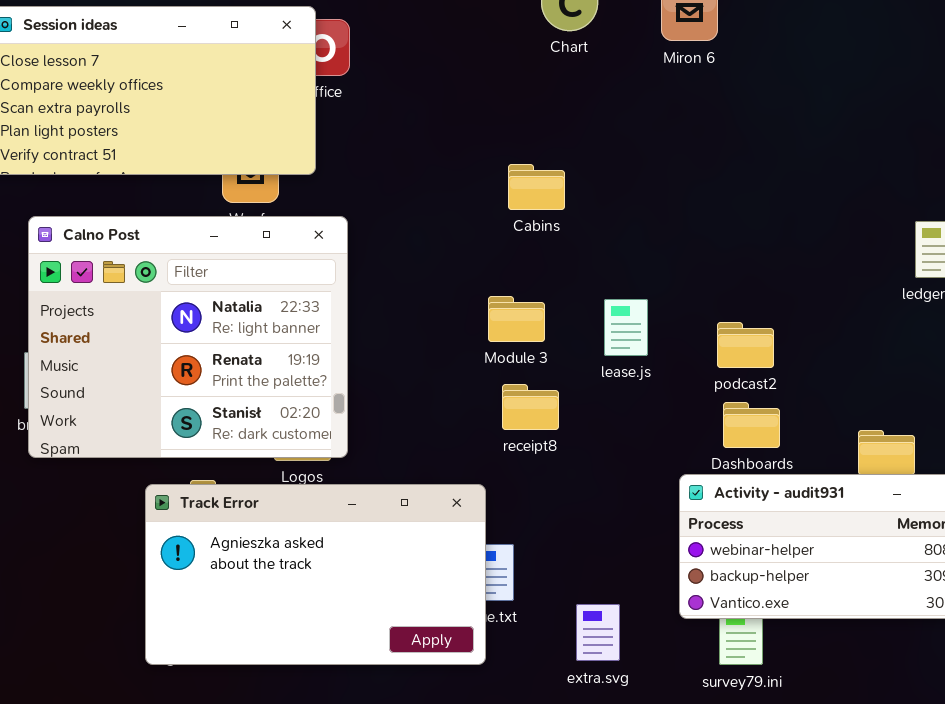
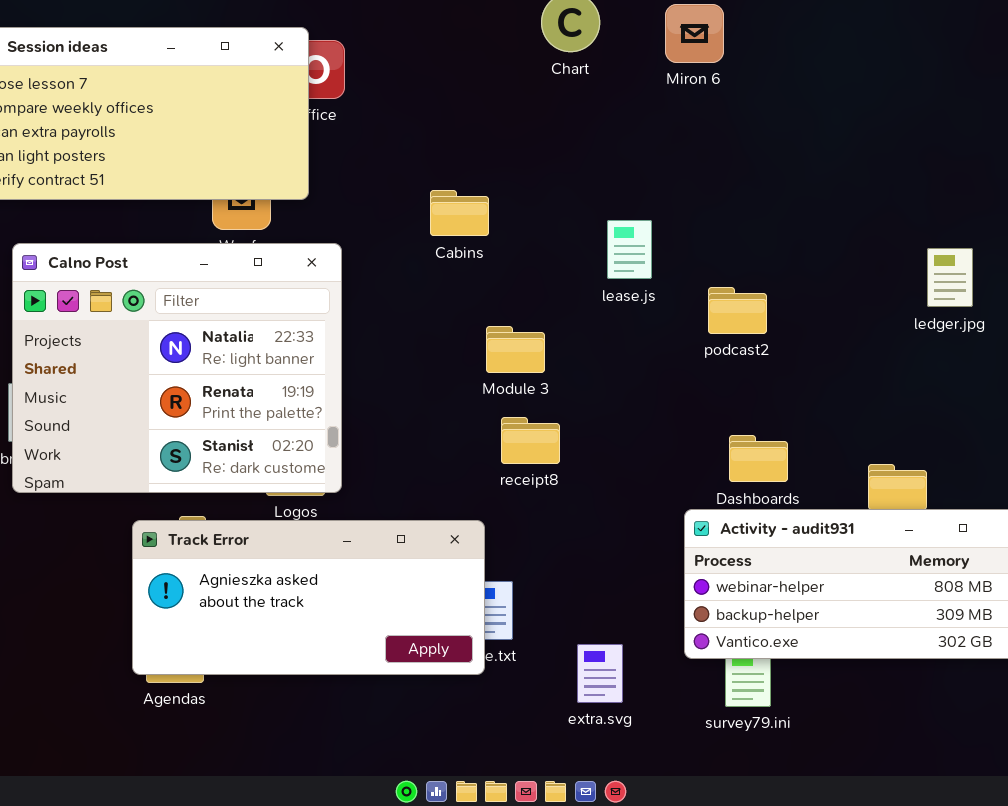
Cabins: [508,164,565,210] -> [430,190,489,236], moved
lease.js: [604,299,648,356] -> [607,220,652,279], moved
podcast2: [717,322,774,368] -> [708,287,767,334], moved
Track Error: [145,484,486,665] -> [132,520,485,675], resized

